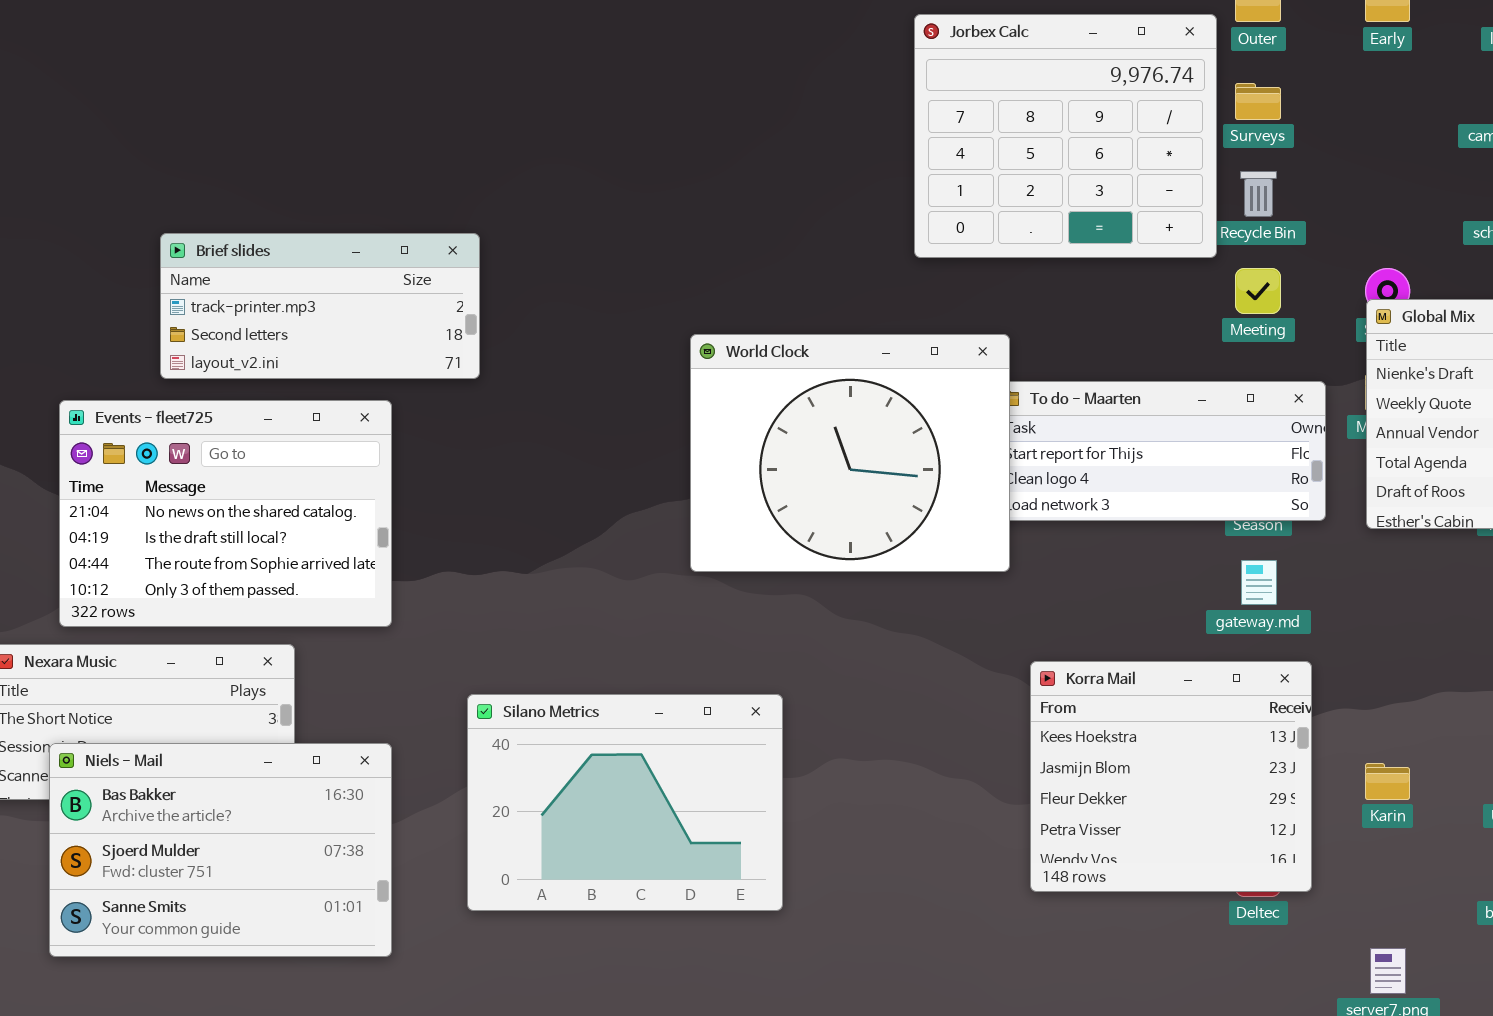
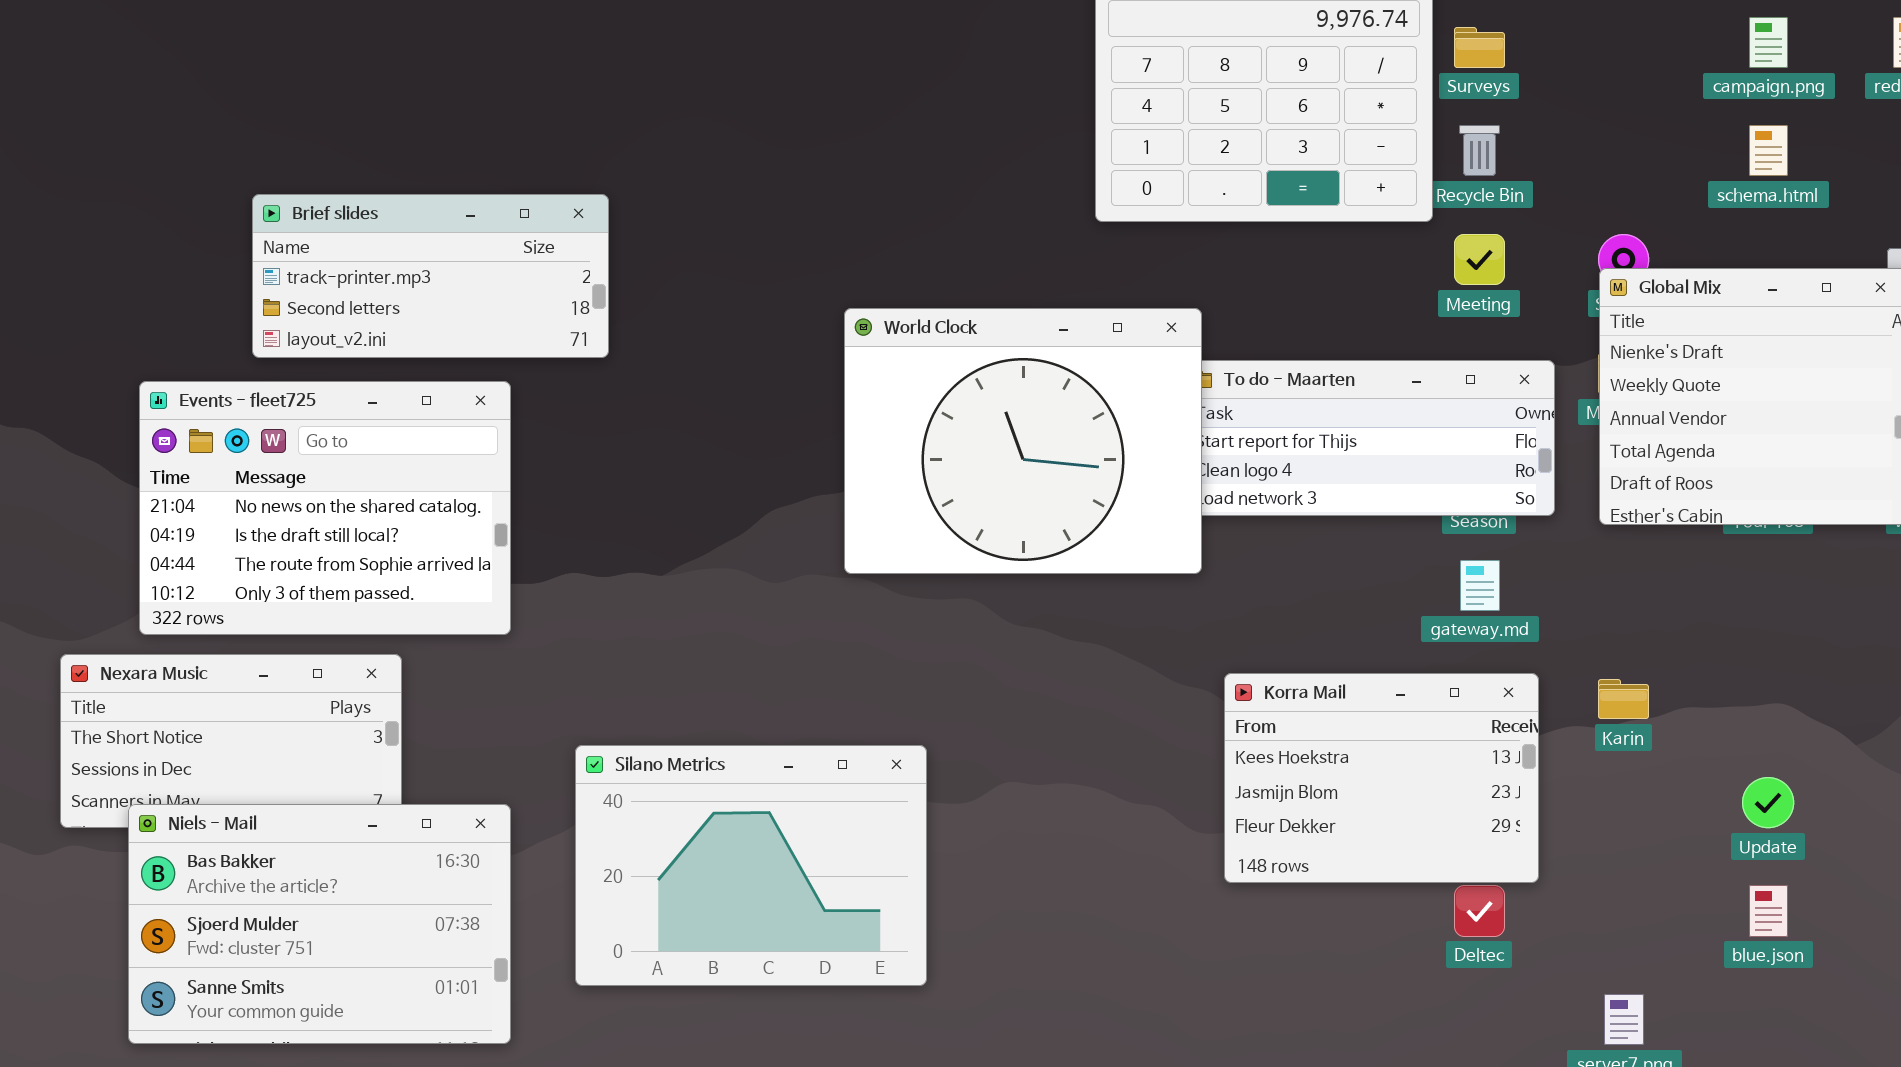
Korra Mail: [1030,661,1312,892] -> [1224,673,1539,883], resized
Silano Metrics: [467,694,783,911] -> [575,745,927,986], moved
Niels - Mail: [49,743,392,957] -> [128,804,511,1044], moved
Karin: [1365,763,1410,800] -> [1598,679,1649,719], moved

